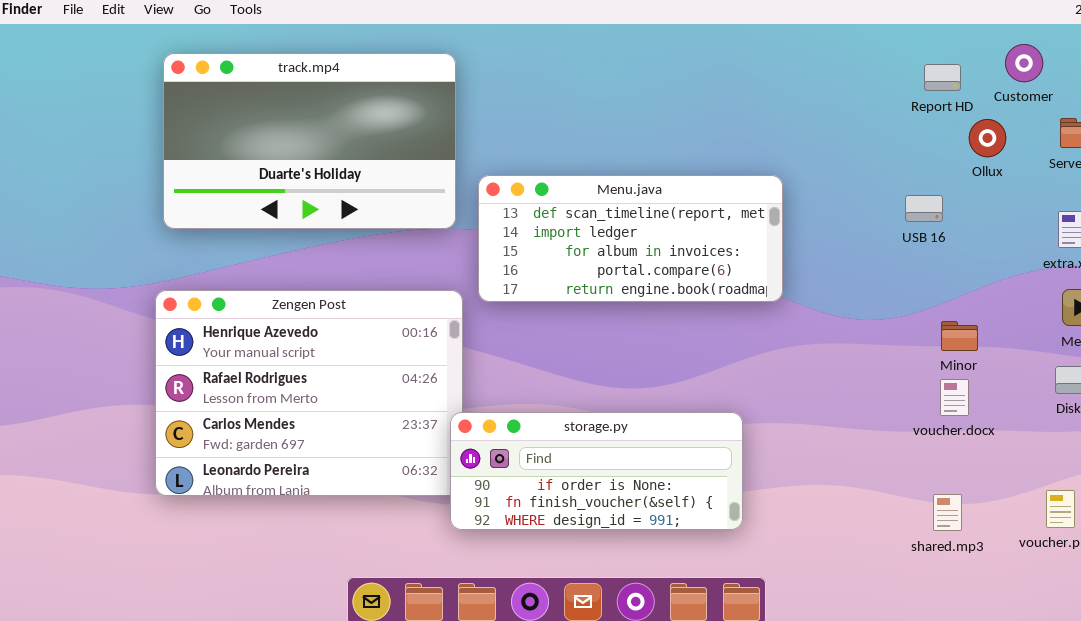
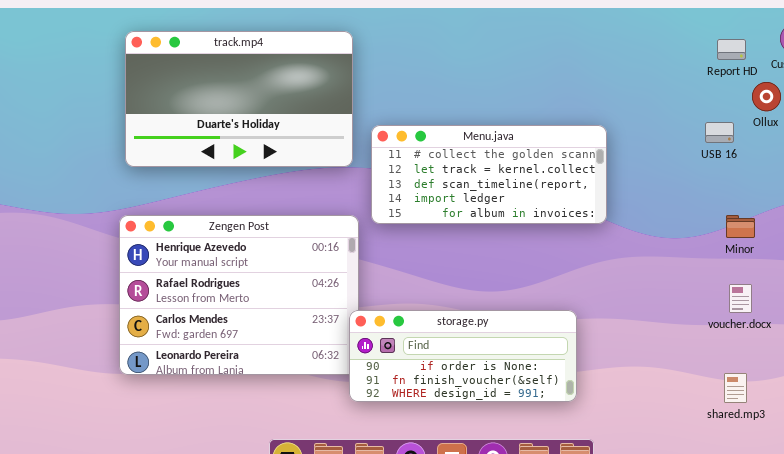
Menu.java: [478,175,783,302] -> [371,125,607,224], scrolled up 2 rows
USB 16: [905,195,943,222] -> [705,122,734,143], moved
Minor: [941,321,978,351] -> [726,215,755,238], moved

